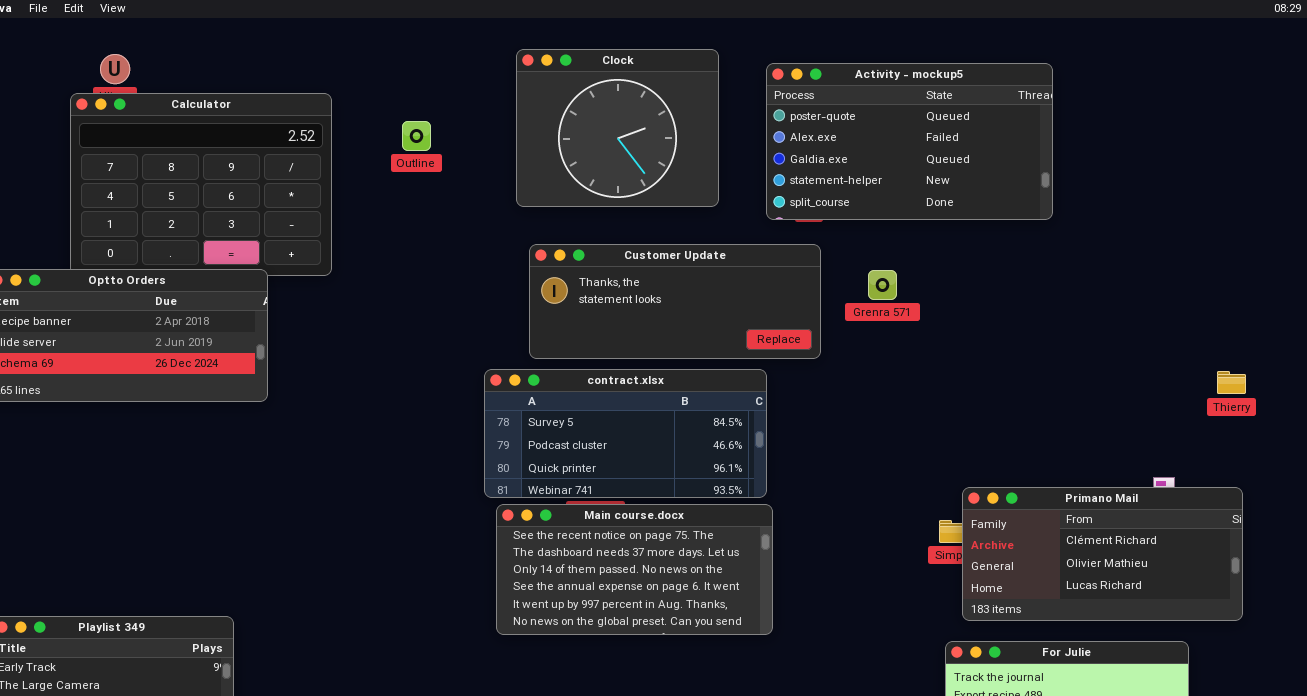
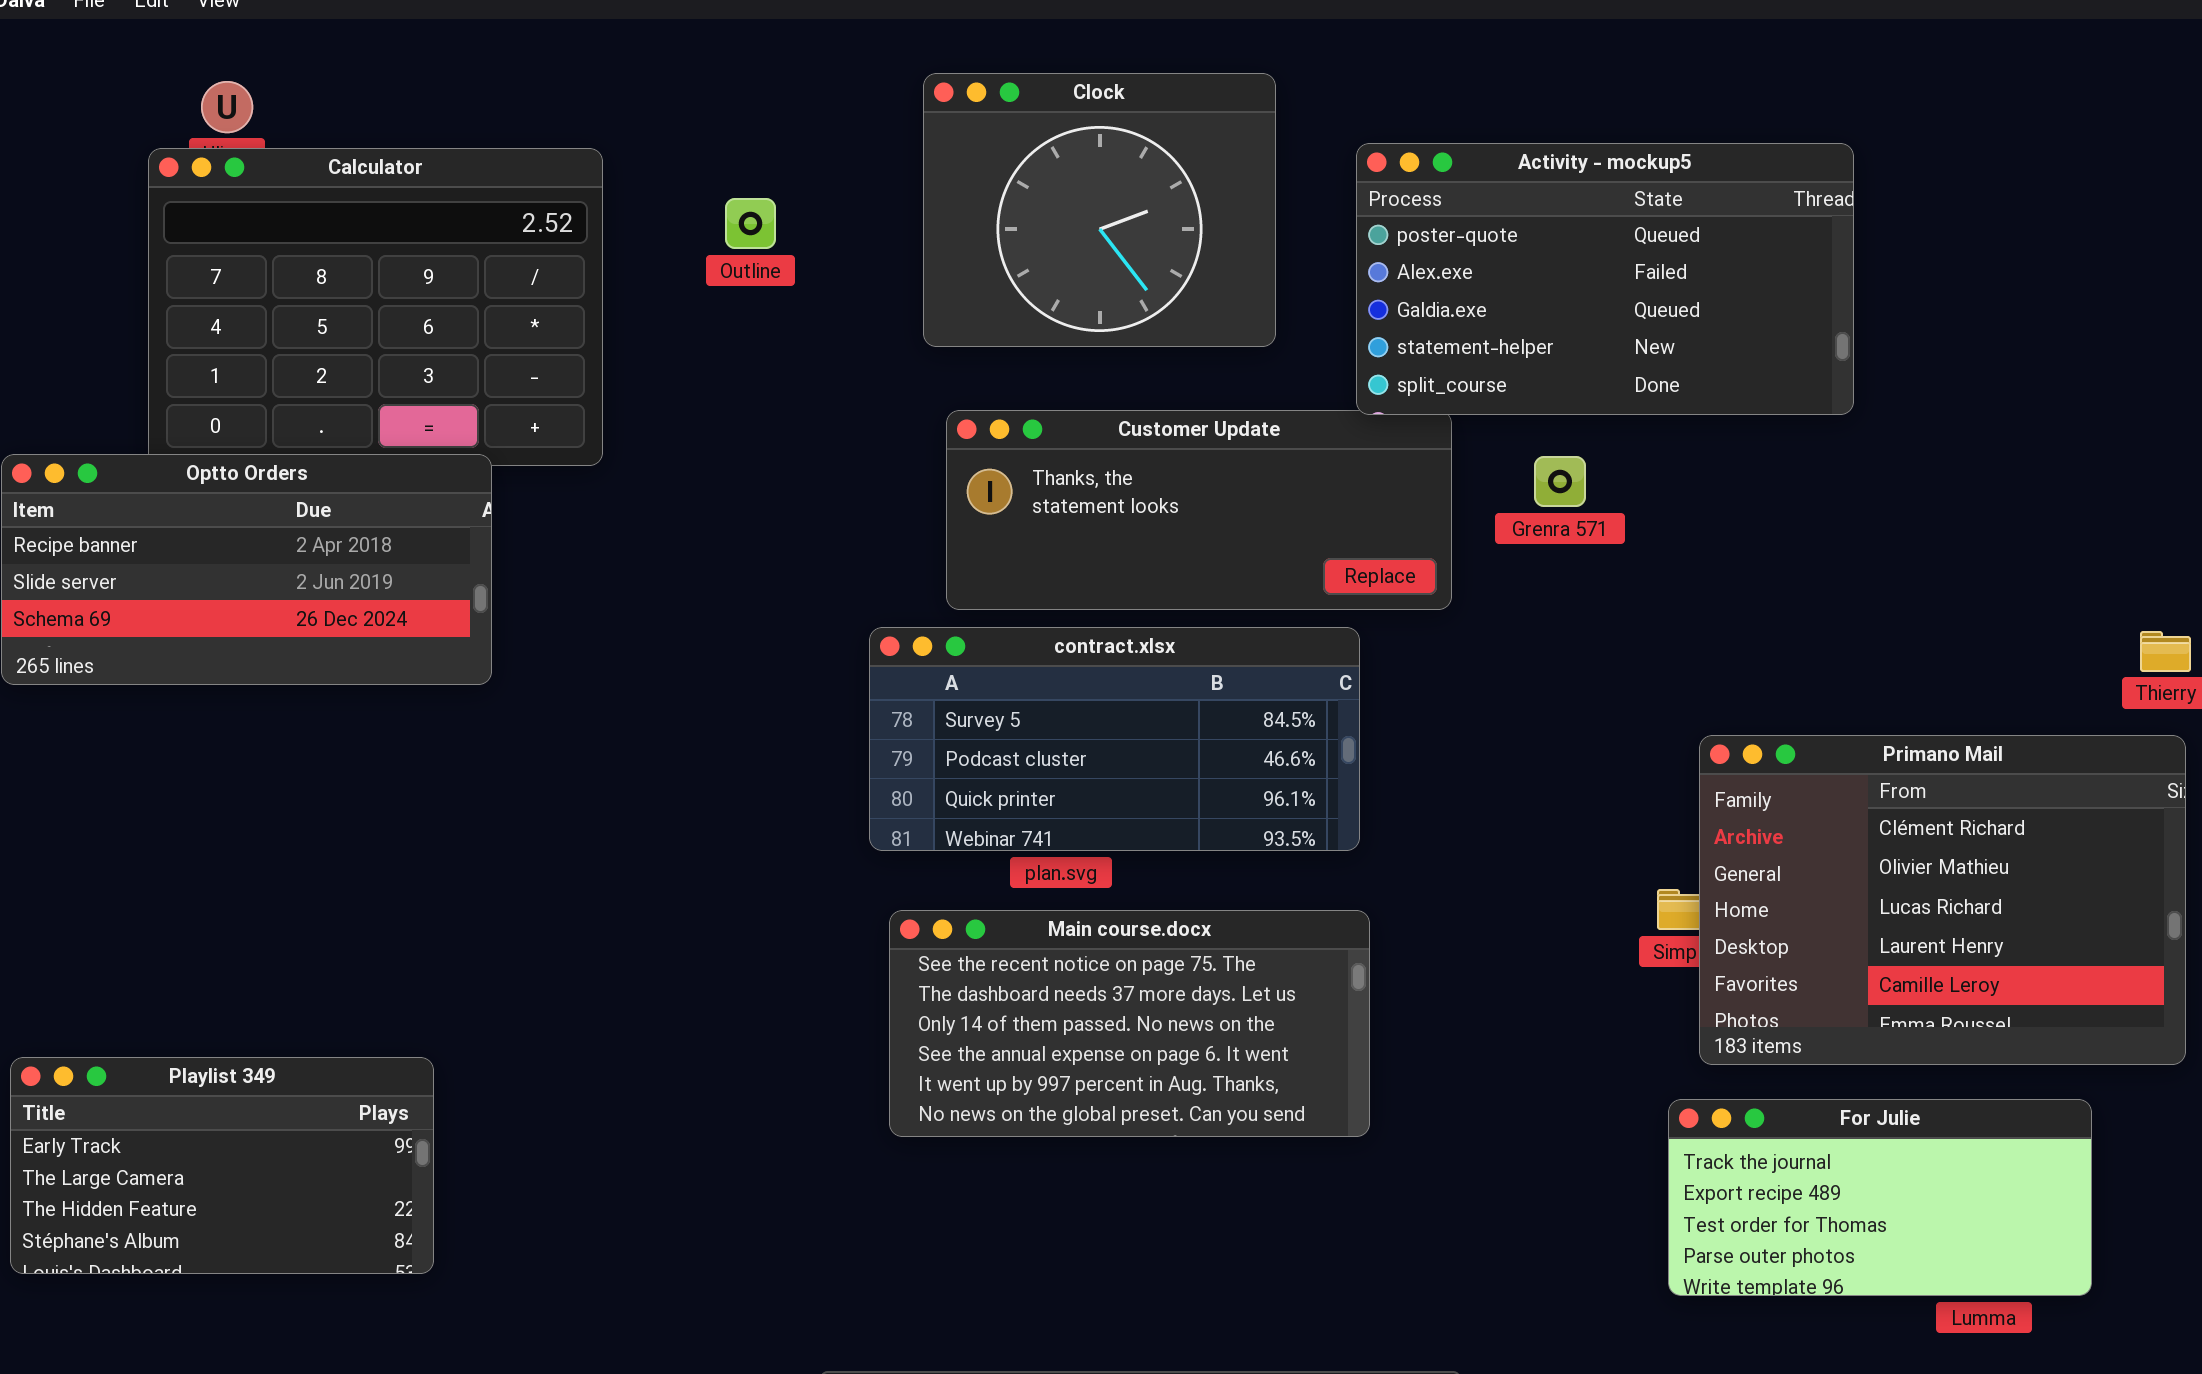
Activity - mockup5: [766,63,1053,220] -> [1356,143,1854,415], moved
Primano Mail: [962,487,1243,621] -> [1699,735,2186,1065], resized
Main course.docx: [496,504,773,635] -> [889,910,1370,1137], moved

